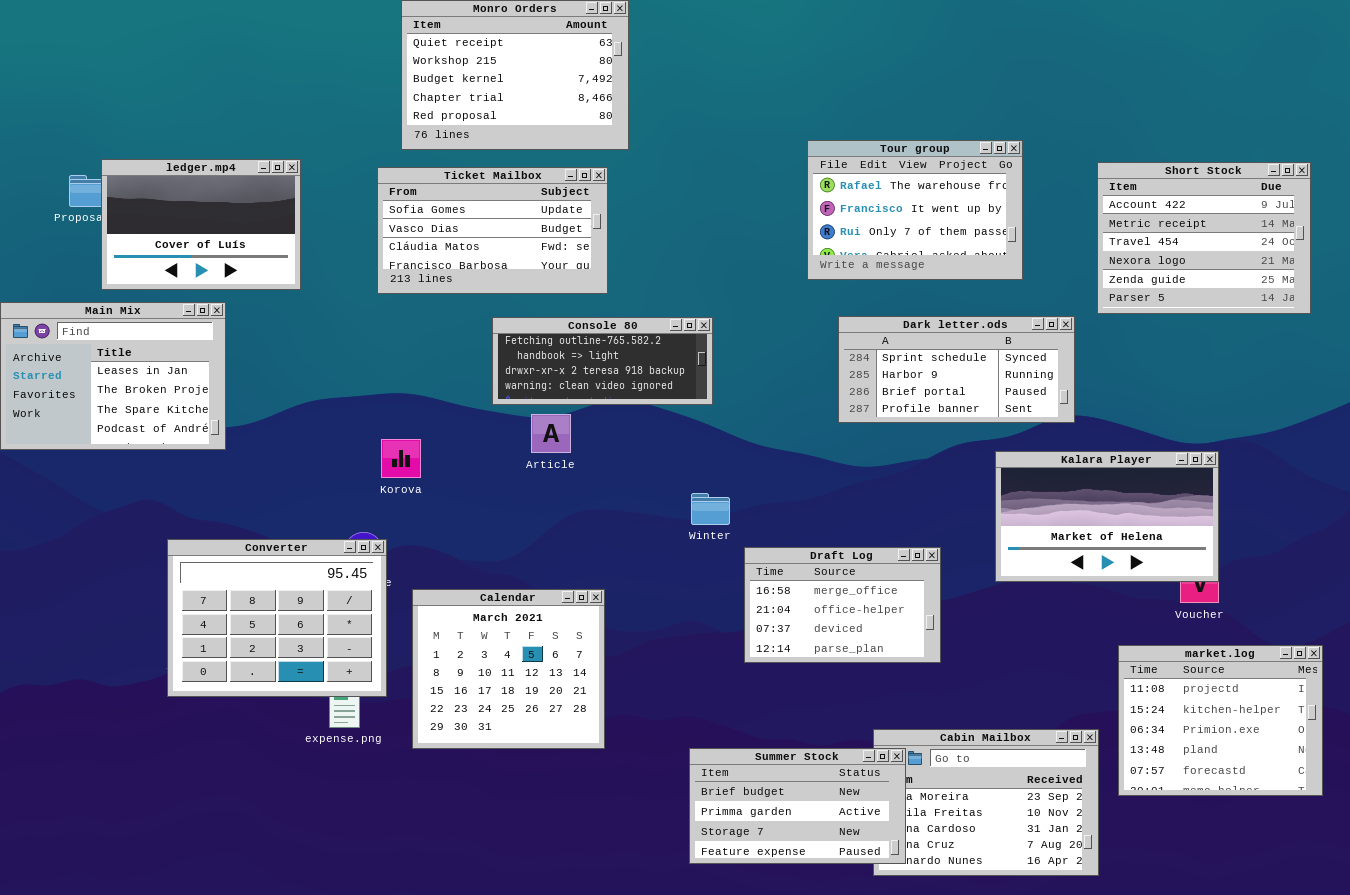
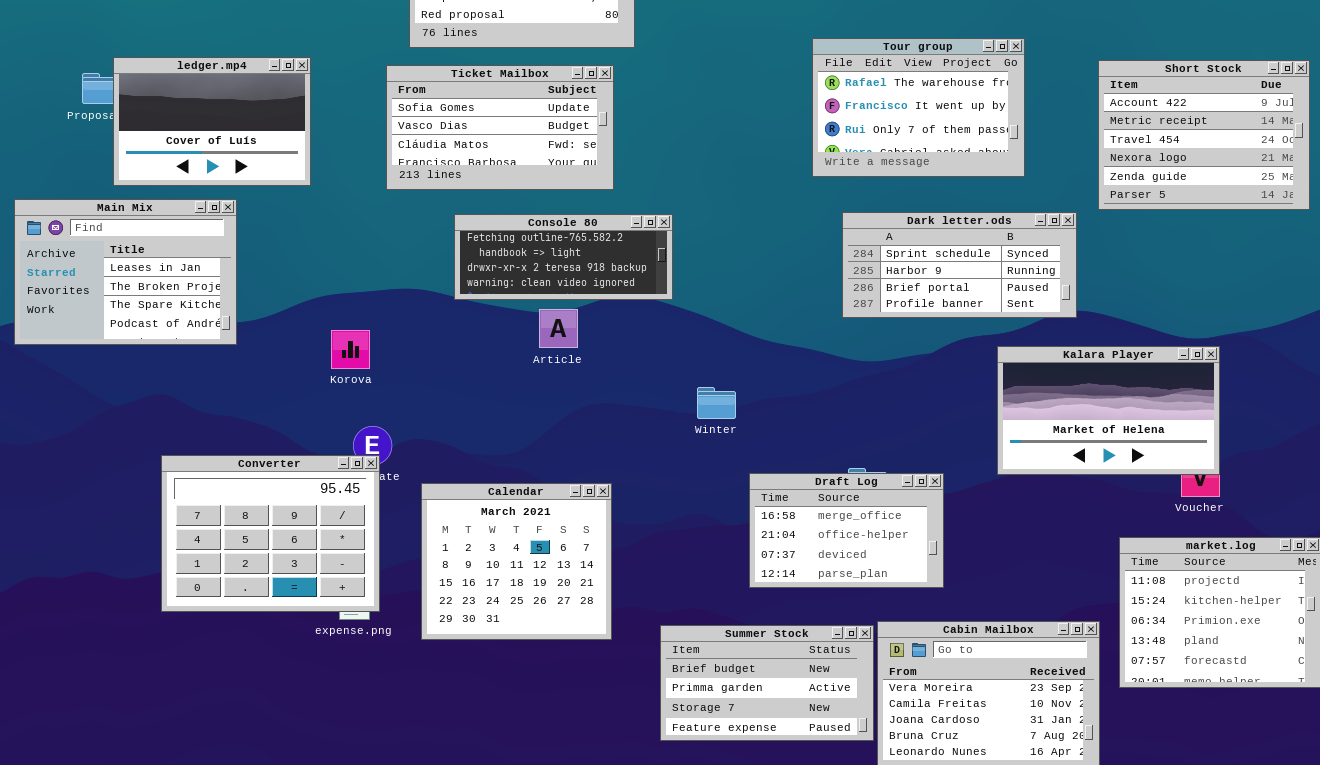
Console 80: [492,317,713,405] -> [454,214,673,300], moved
Korova: [381,439,421,478] -> [331,330,370,369], moved
Converter: [167,539,387,697] -> [161,455,380,612], moved
Draft Log: [744,547,941,663] -> [749,473,944,588], moved
Summer Stock: [689,748,906,864] -> [660,625,874,741], moved

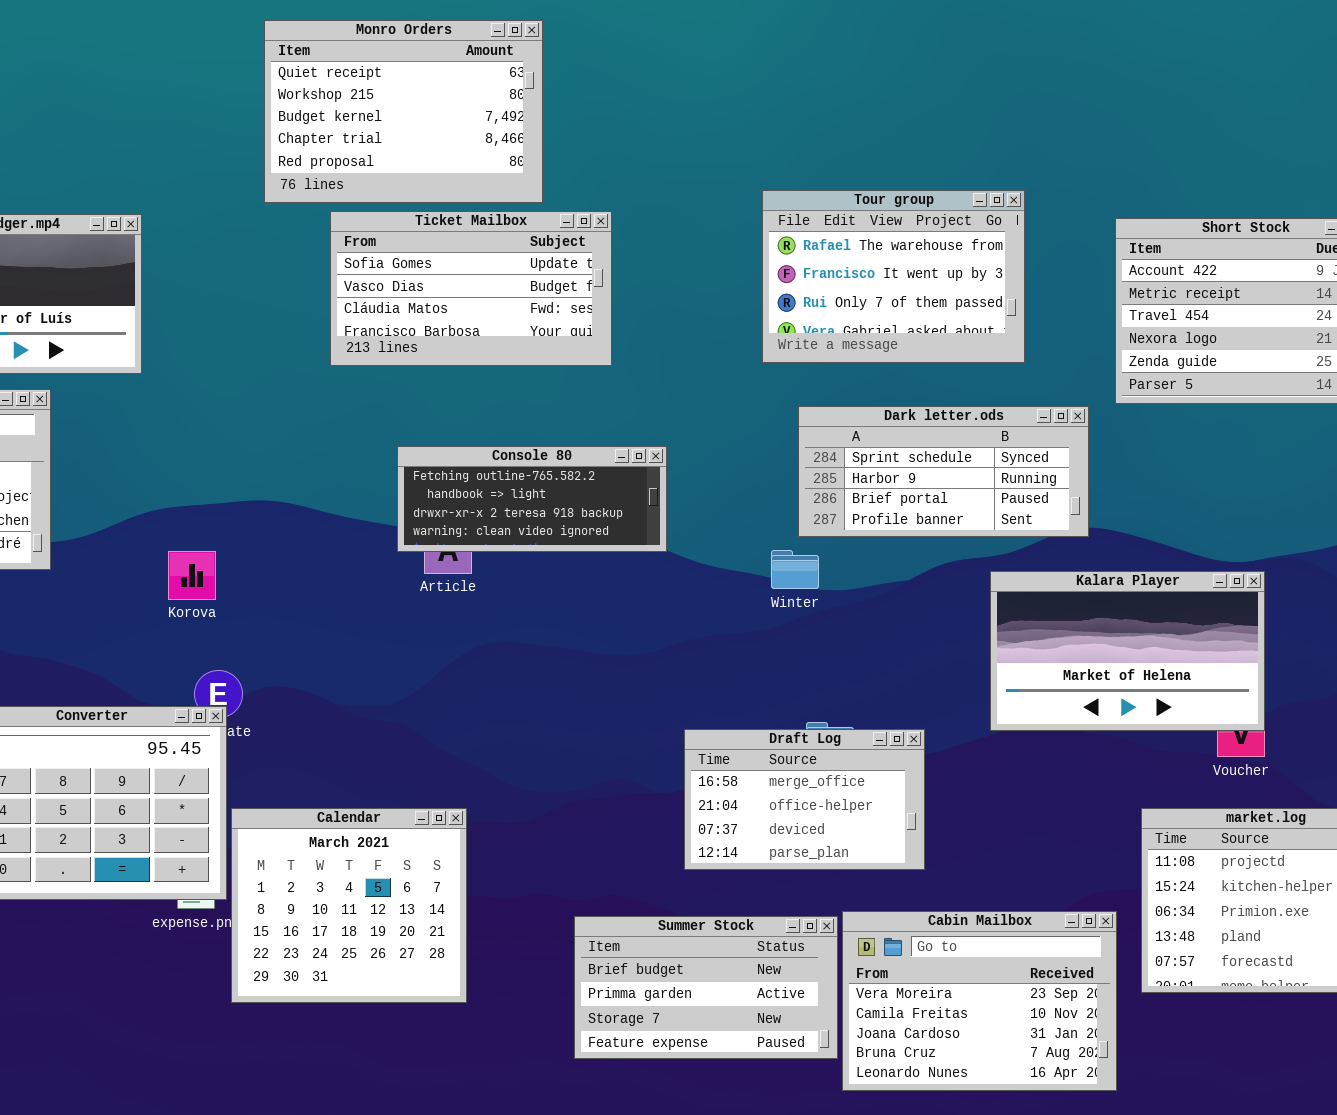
Ticket Mailbox: [386,65,614,190] -> [330,211,612,366], moved
Console 80: [454,214,673,300] -> [397,446,667,552], moved
Winter: [697,387,736,419] -> [771,550,819,589], moved
Calendar: [421,483,612,640] -> [231,808,467,1003], moved

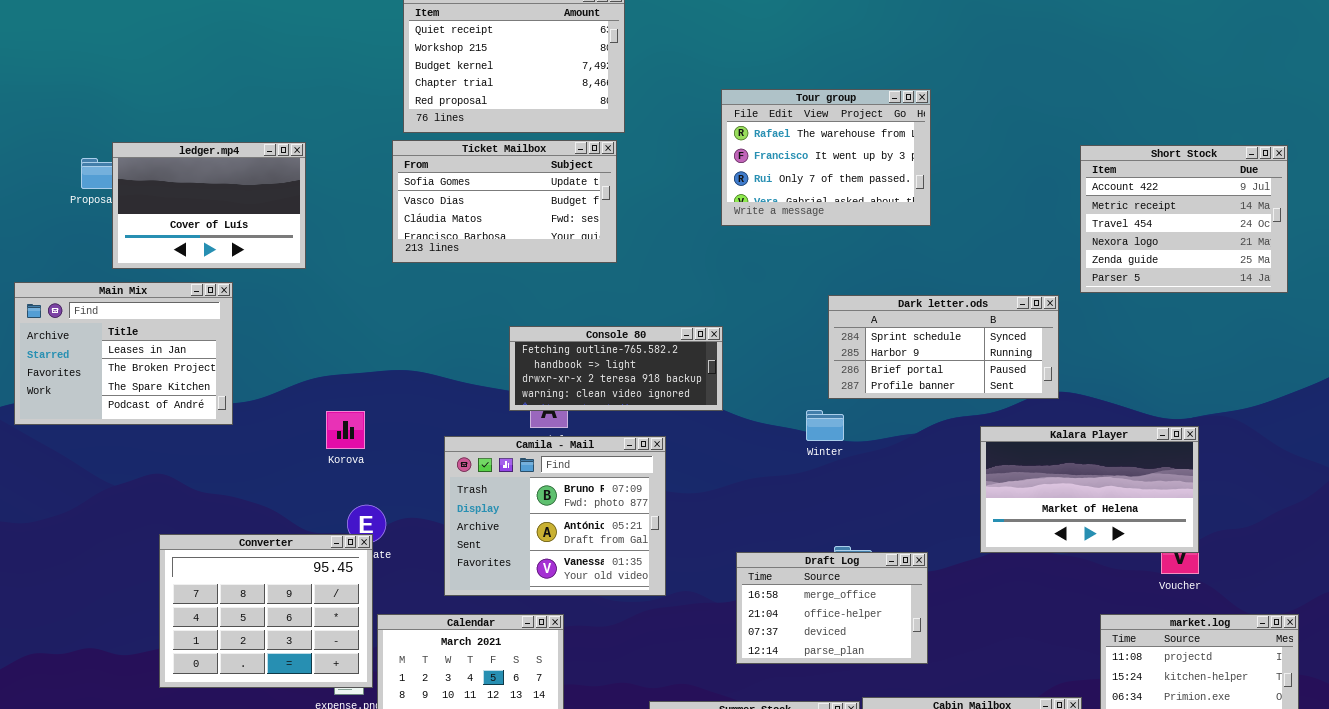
Tour group: [762,190,1025,363] -> [721,89,931,226], moved
Ticket Mailbox: [330,211,612,366] -> [392,140,617,263], moved
Camila - Mail: none -> [444,436,666,596], opened

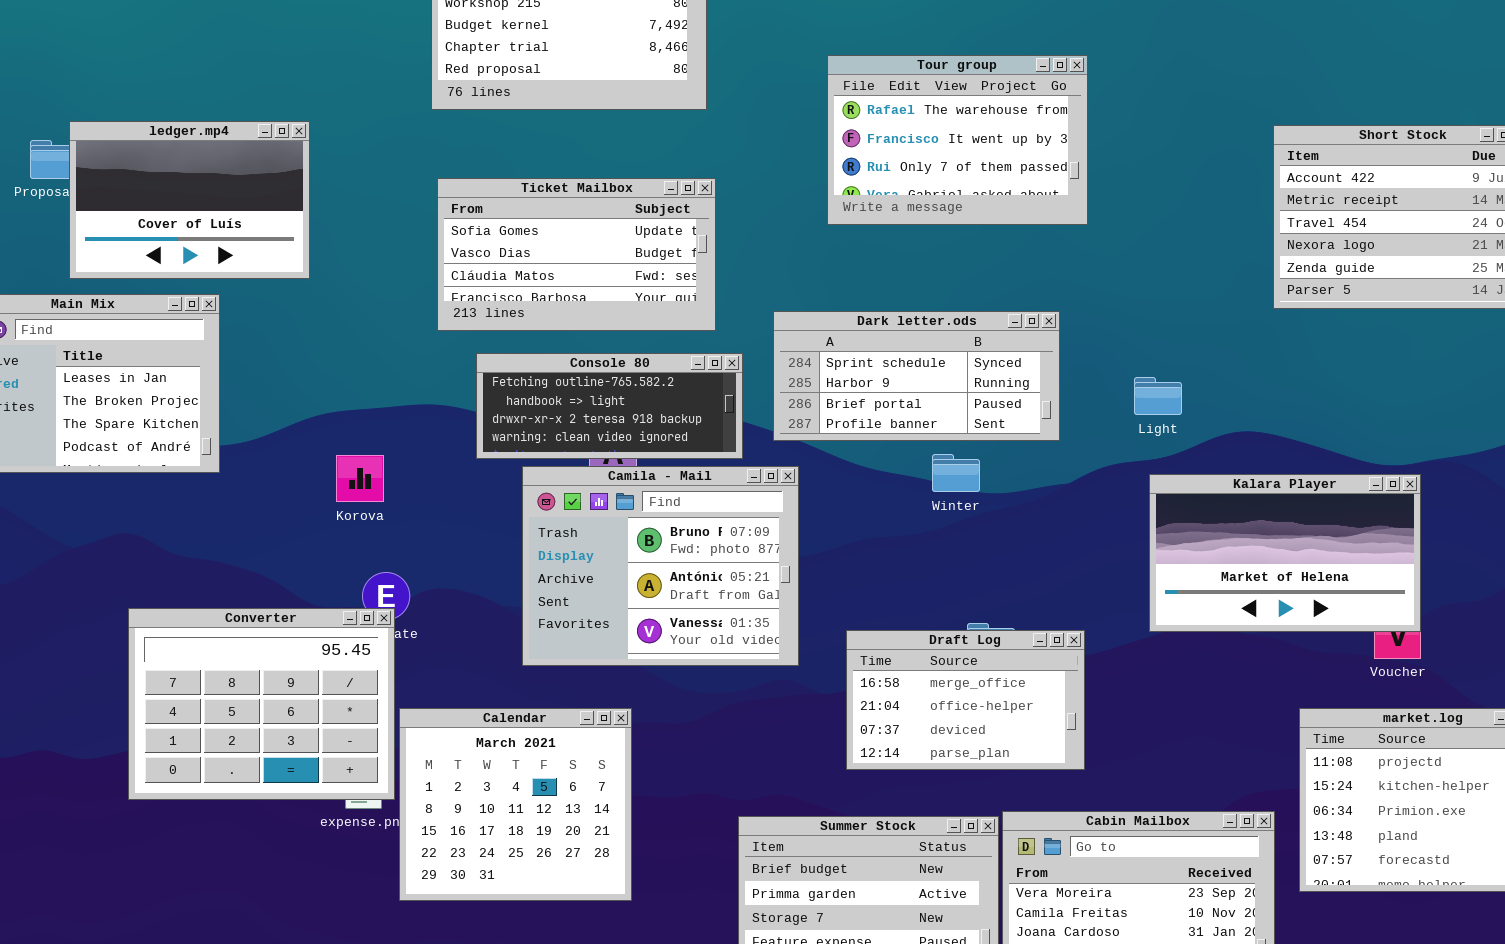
Ticket Mailbox: [392,140,617,263] -> [437,178,716,331], moved
Dark letter.ods: [828,295,1059,399] -> [773,311,1060,441], moved
Console 80: [509,326,723,411] -> [476,353,743,459], moved
Camila - Mail: [444,436,666,596] -> [522,466,799,666], moved

